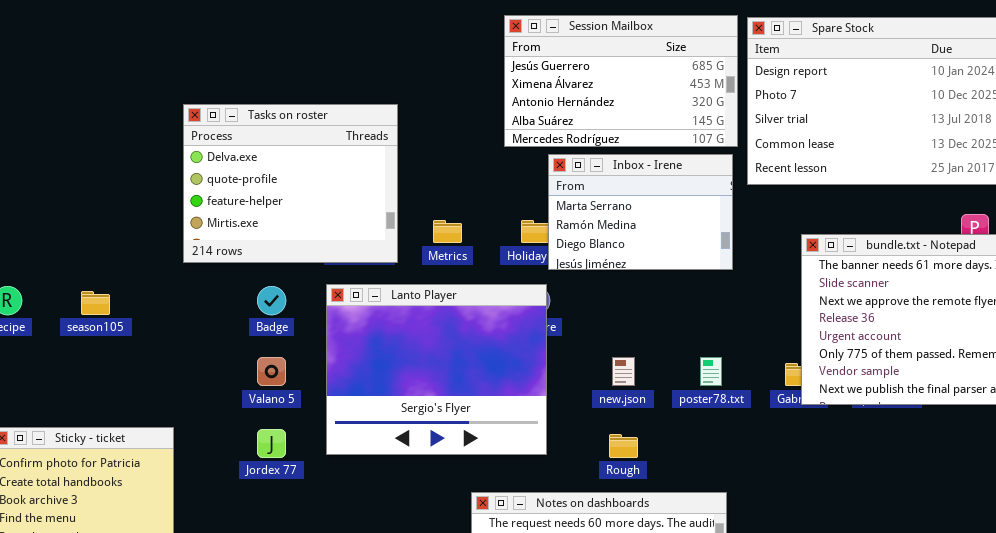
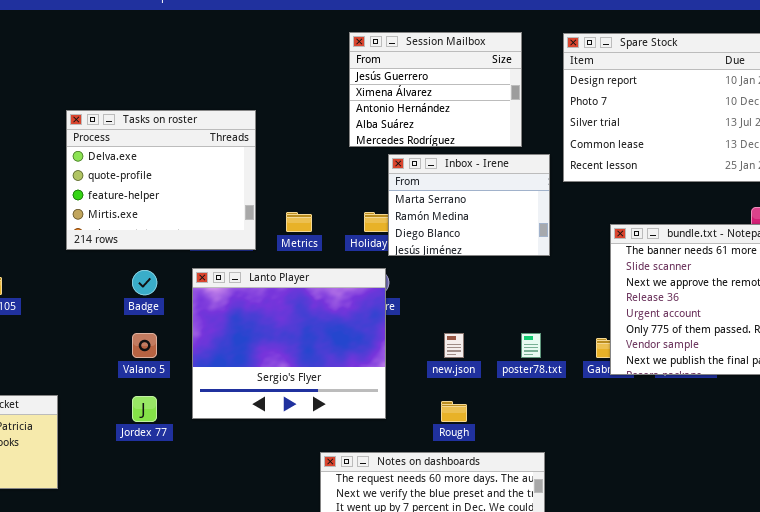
Session Mailbox: [504,15,738,147] -> [349,32,522,147], resized

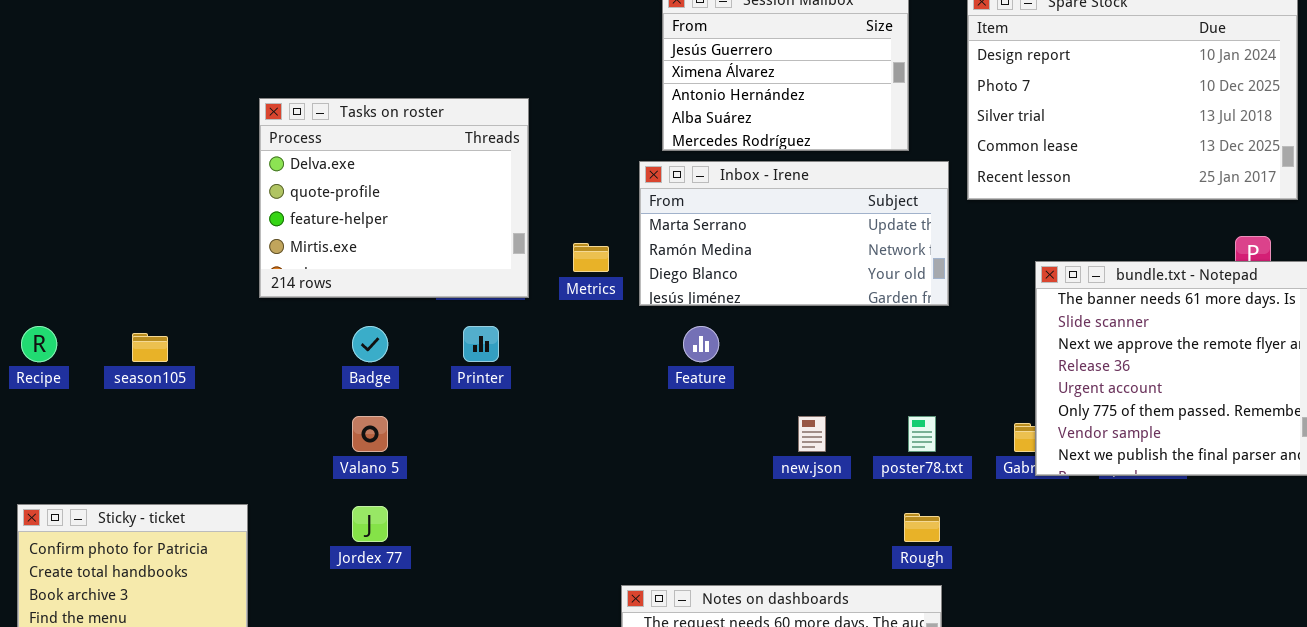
Inbox - Irene: [388,154,550,256] -> [639,161,949,306], resized
Lanto Player: [192,268,386,419] -> none, closed
Rough: [441,401,467,422] -> [904,513,940,542], moved

